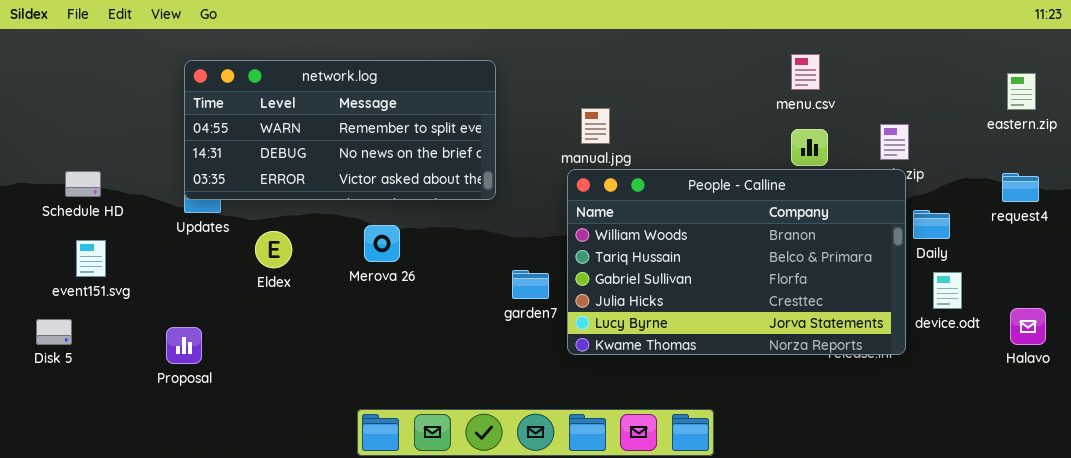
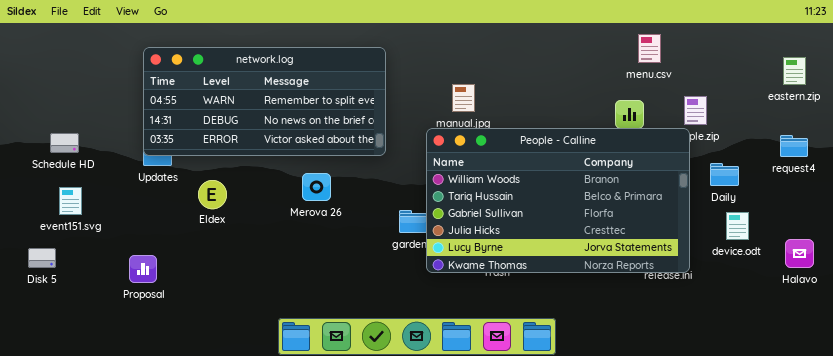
menu.csv: [791,54,820,90] -> [638,34,661,63], moved
People - Calline: [567,169,906,355] -> [426,128,690,273], moved
Merova 26: [364,225,400,262] -> [302,173,331,201], moved

